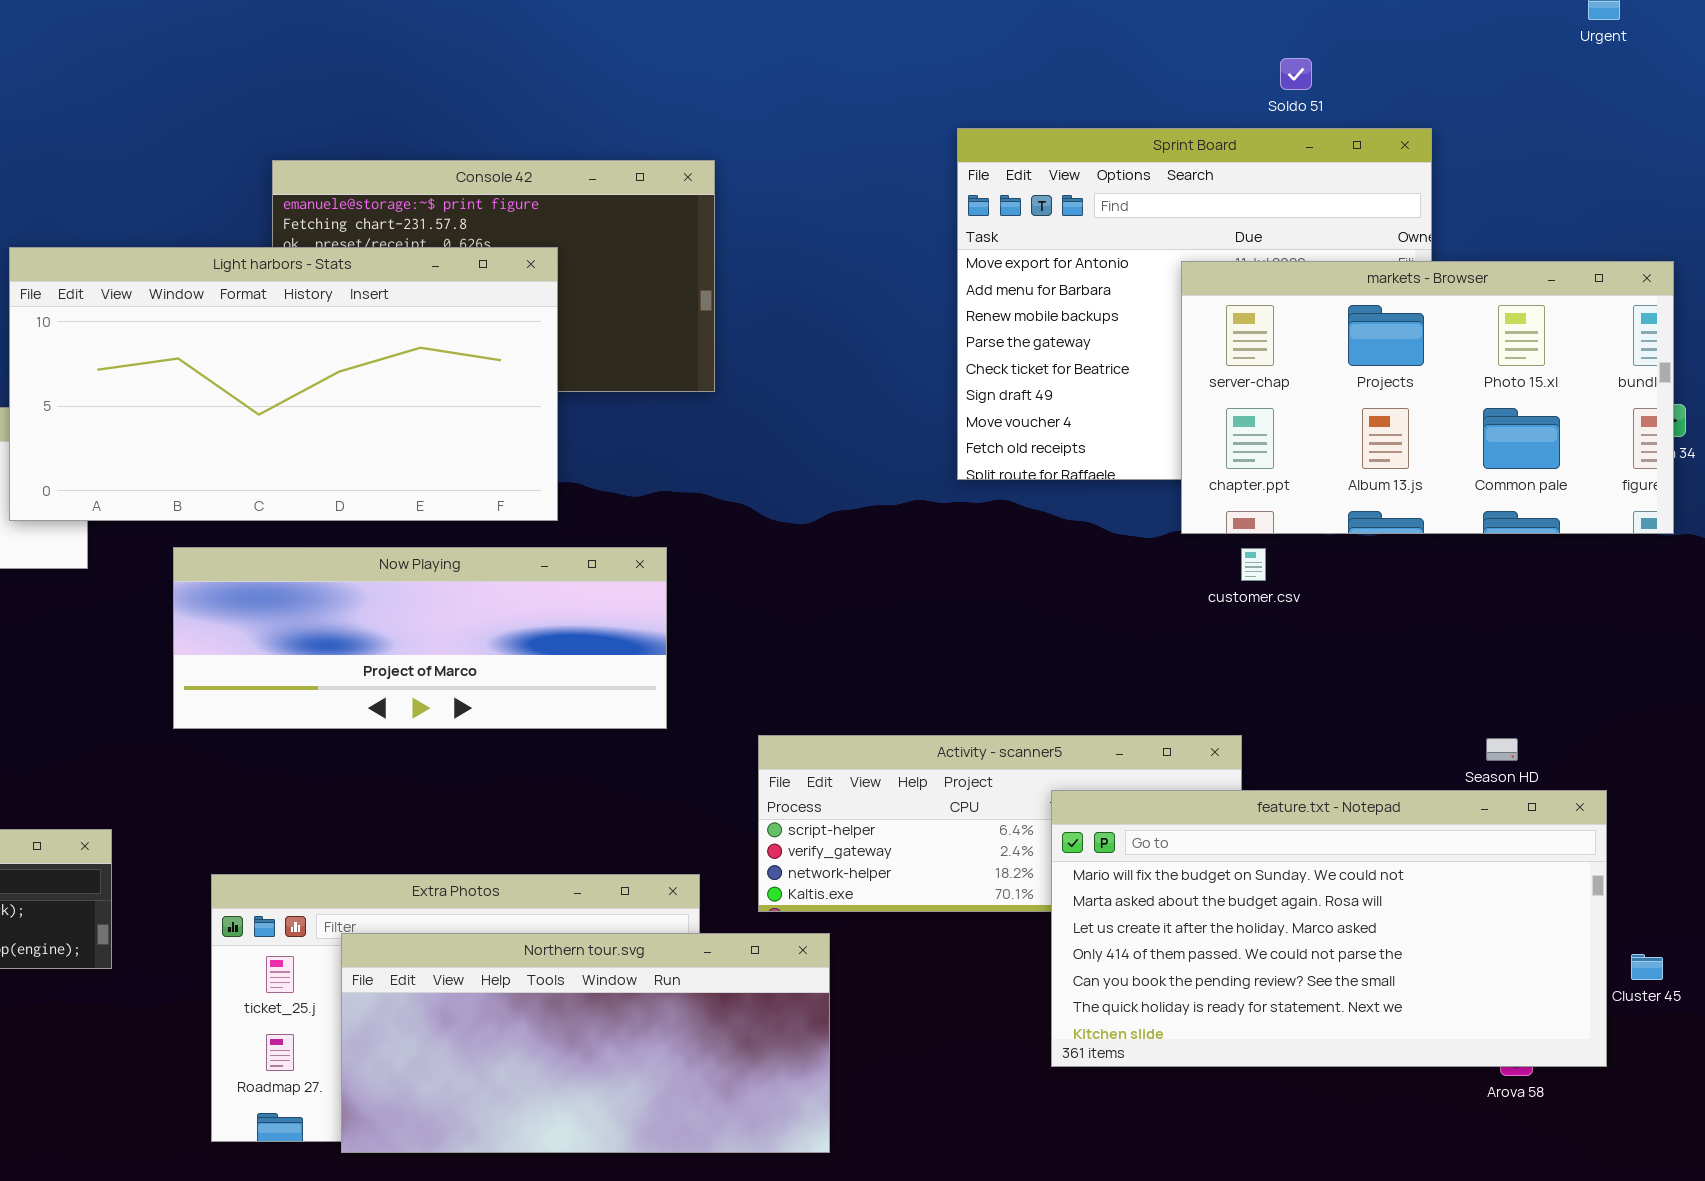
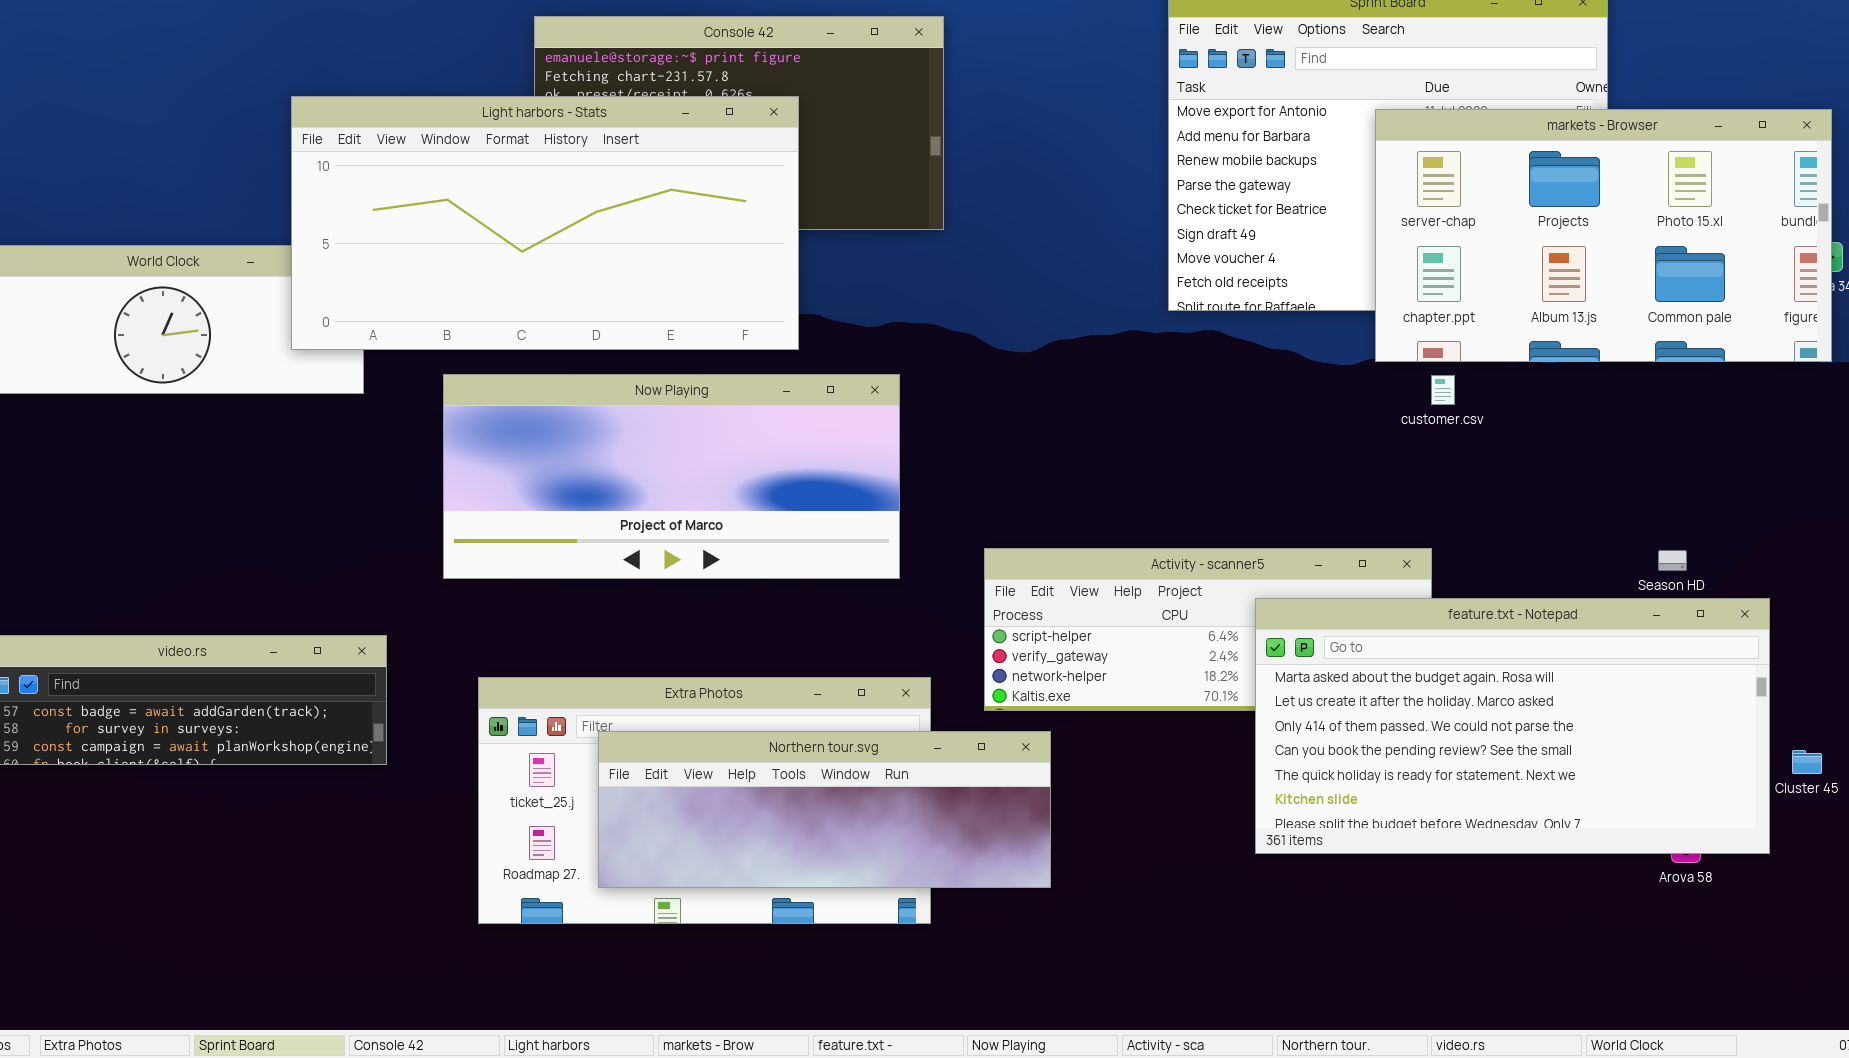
Now Playing: [173,547,667,729] -> [443,374,900,579], resized
feature.txt - Notepad: [1051,790,1607,1067] -> [1255,598,1770,854], scrolled down 1 row
Northern tour.svg: [341,933,830,1153] -> [598,731,1051,888], resized

